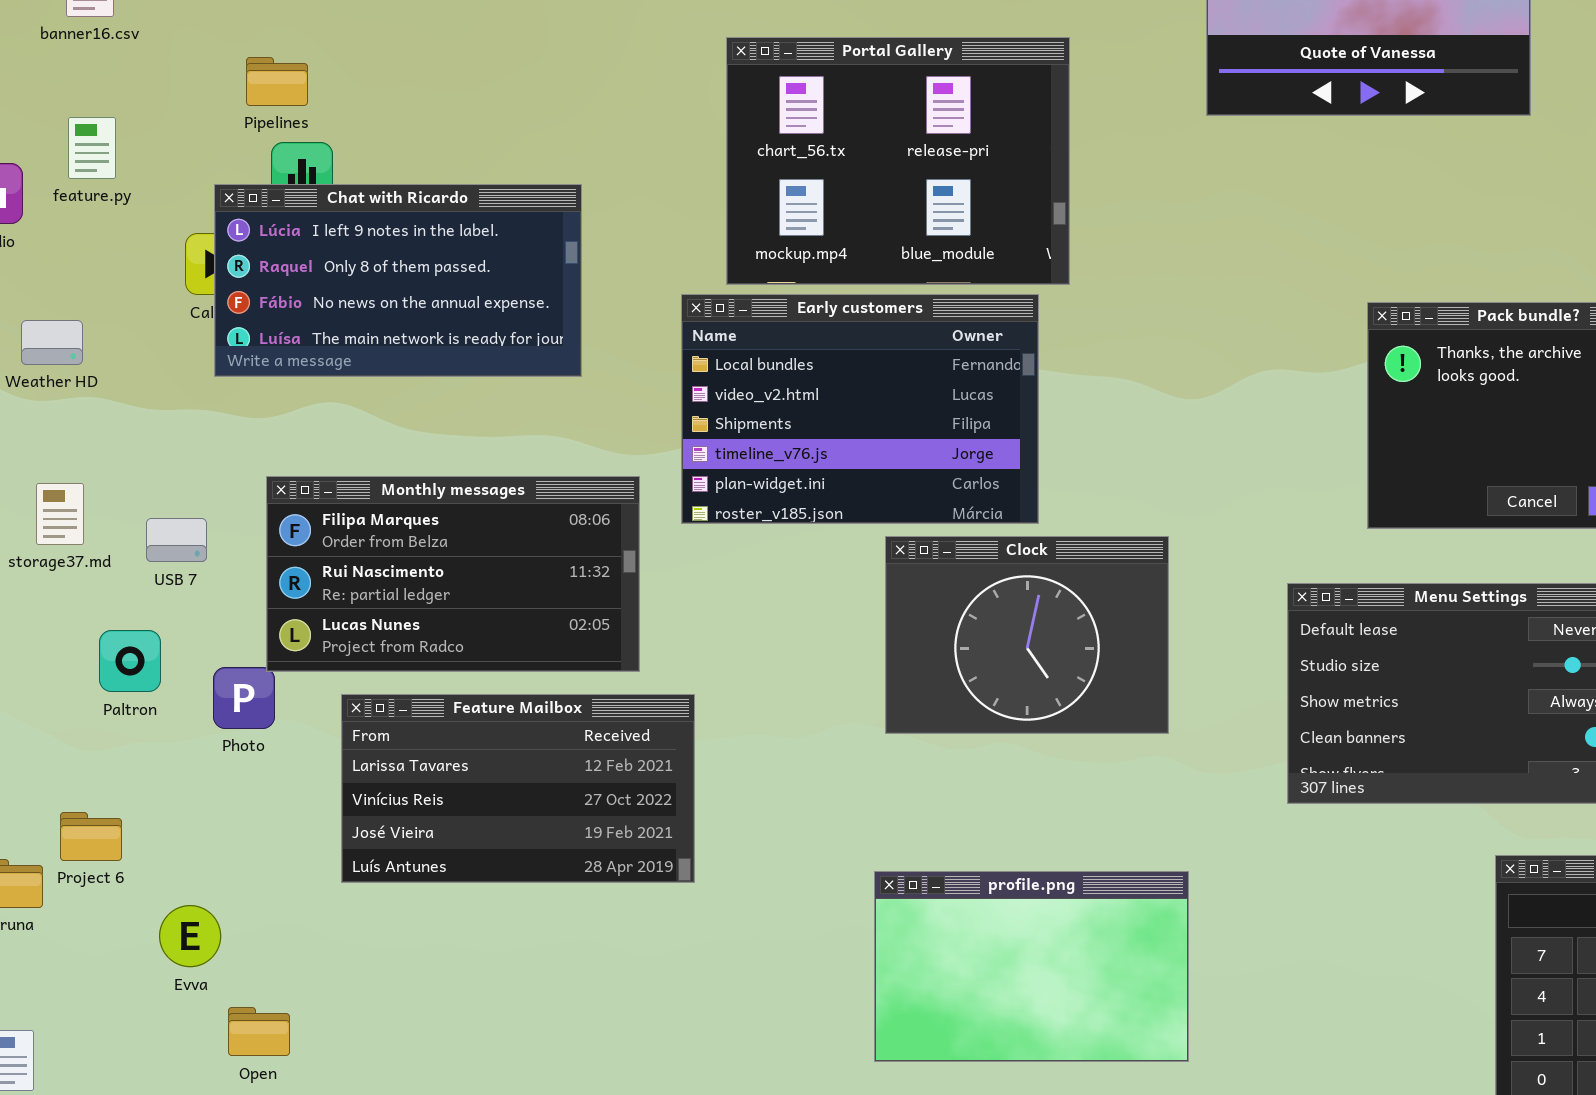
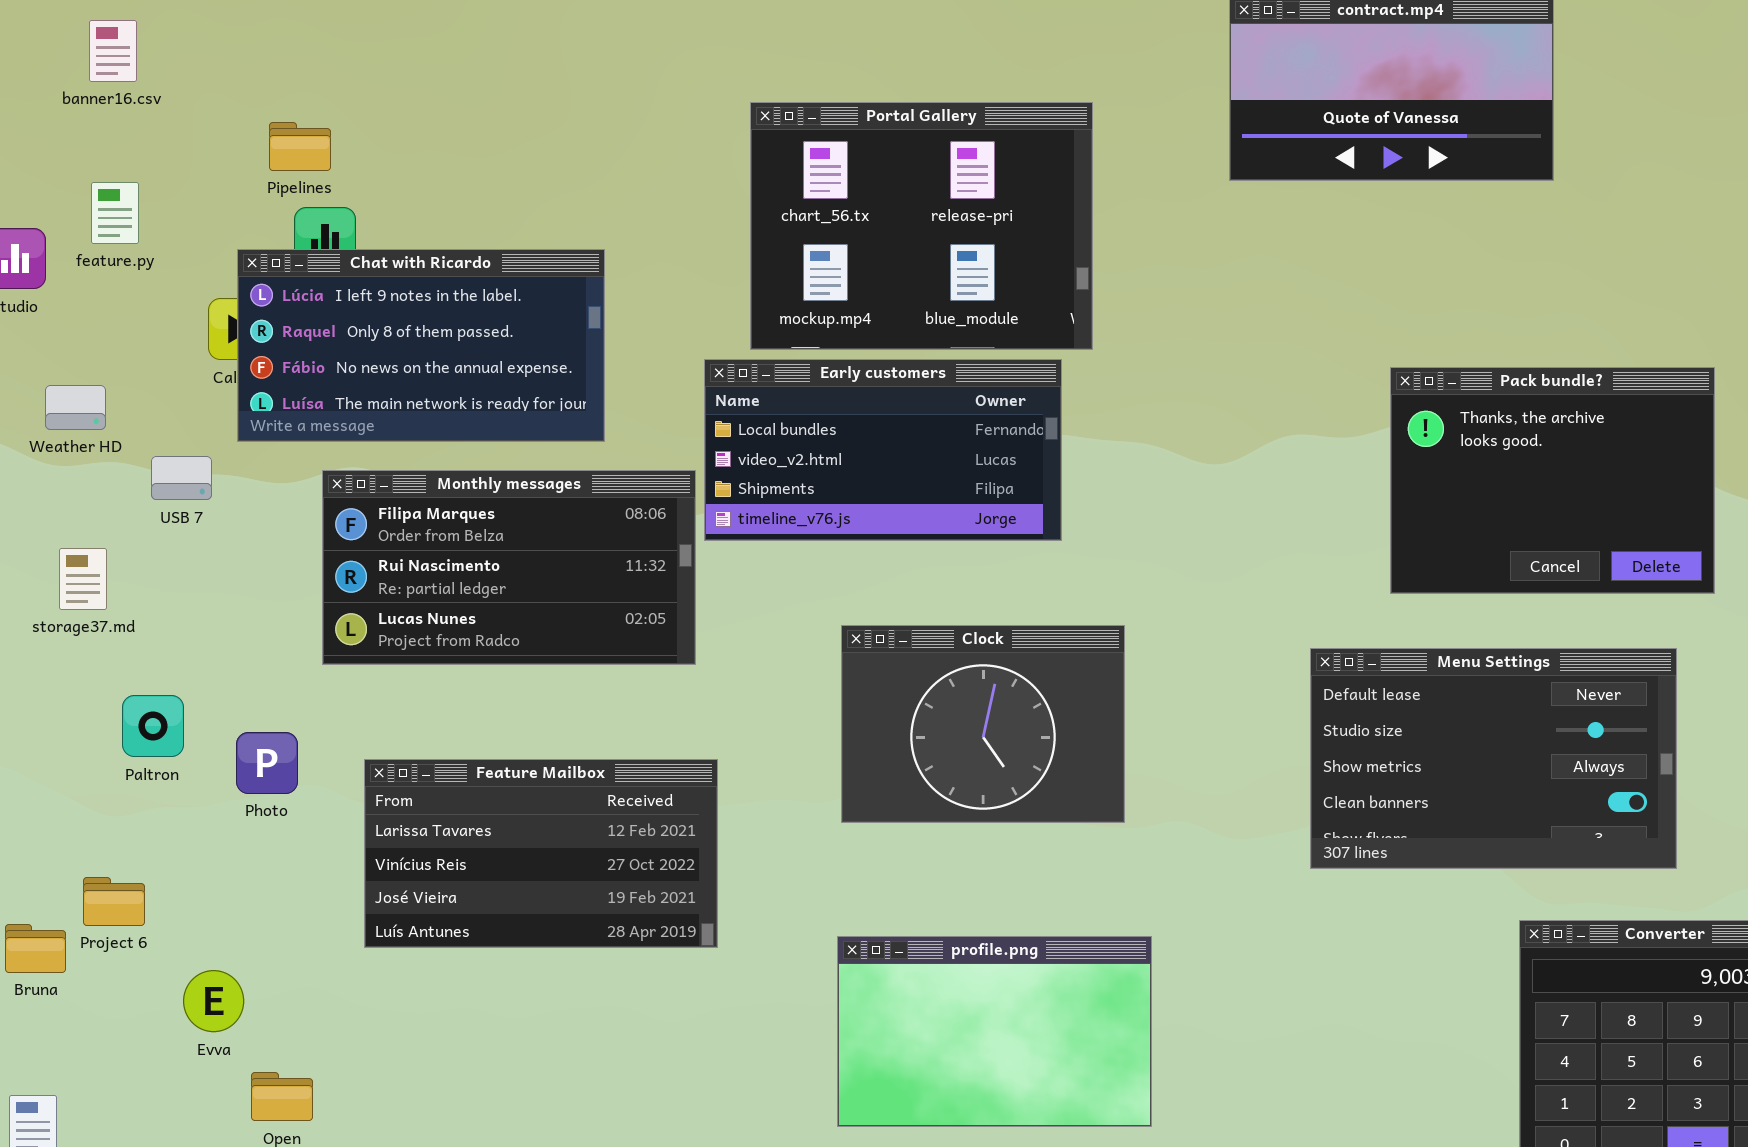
Early customers: [681,294,1039,524] -> [704,359,1062,541], resized
Monthly messages: [266,476,640,672] -> [322,470,696,665], moved
USB 7: [146,518,207,562] -> [151,456,212,500], moved
Clock: [885,536,1169,734] -> [841,625,1125,823], moved
profile.png: [874,871,1189,1062] -> [837,936,1152,1127], moved

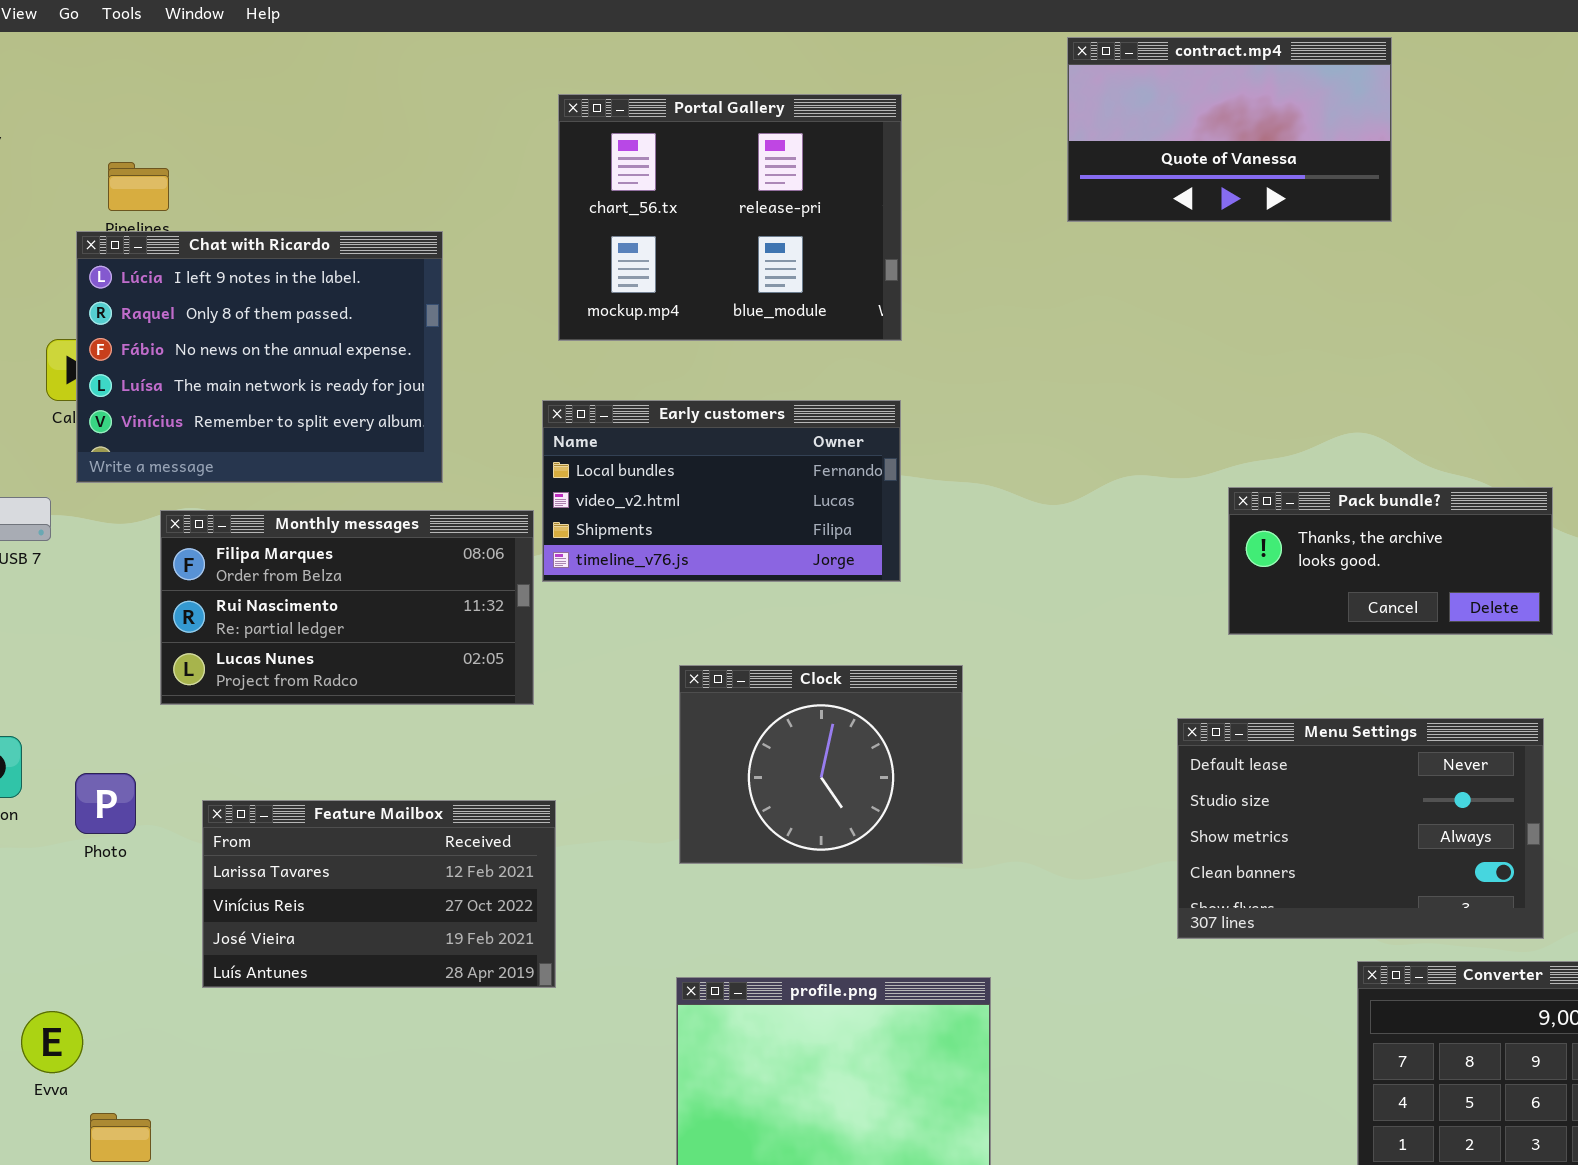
Portal Gallery: [750,102,1093,350] -> [558,94,902,341], moved
Chat with Ricardo: [237,249,605,442] -> [76,231,443,483], resized
Pack bundle?: [1390,367,1715,594] -> [1228,487,1553,635], resized
Menu Settings: [1310,648,1677,869] -> [1177,718,1544,939], moved

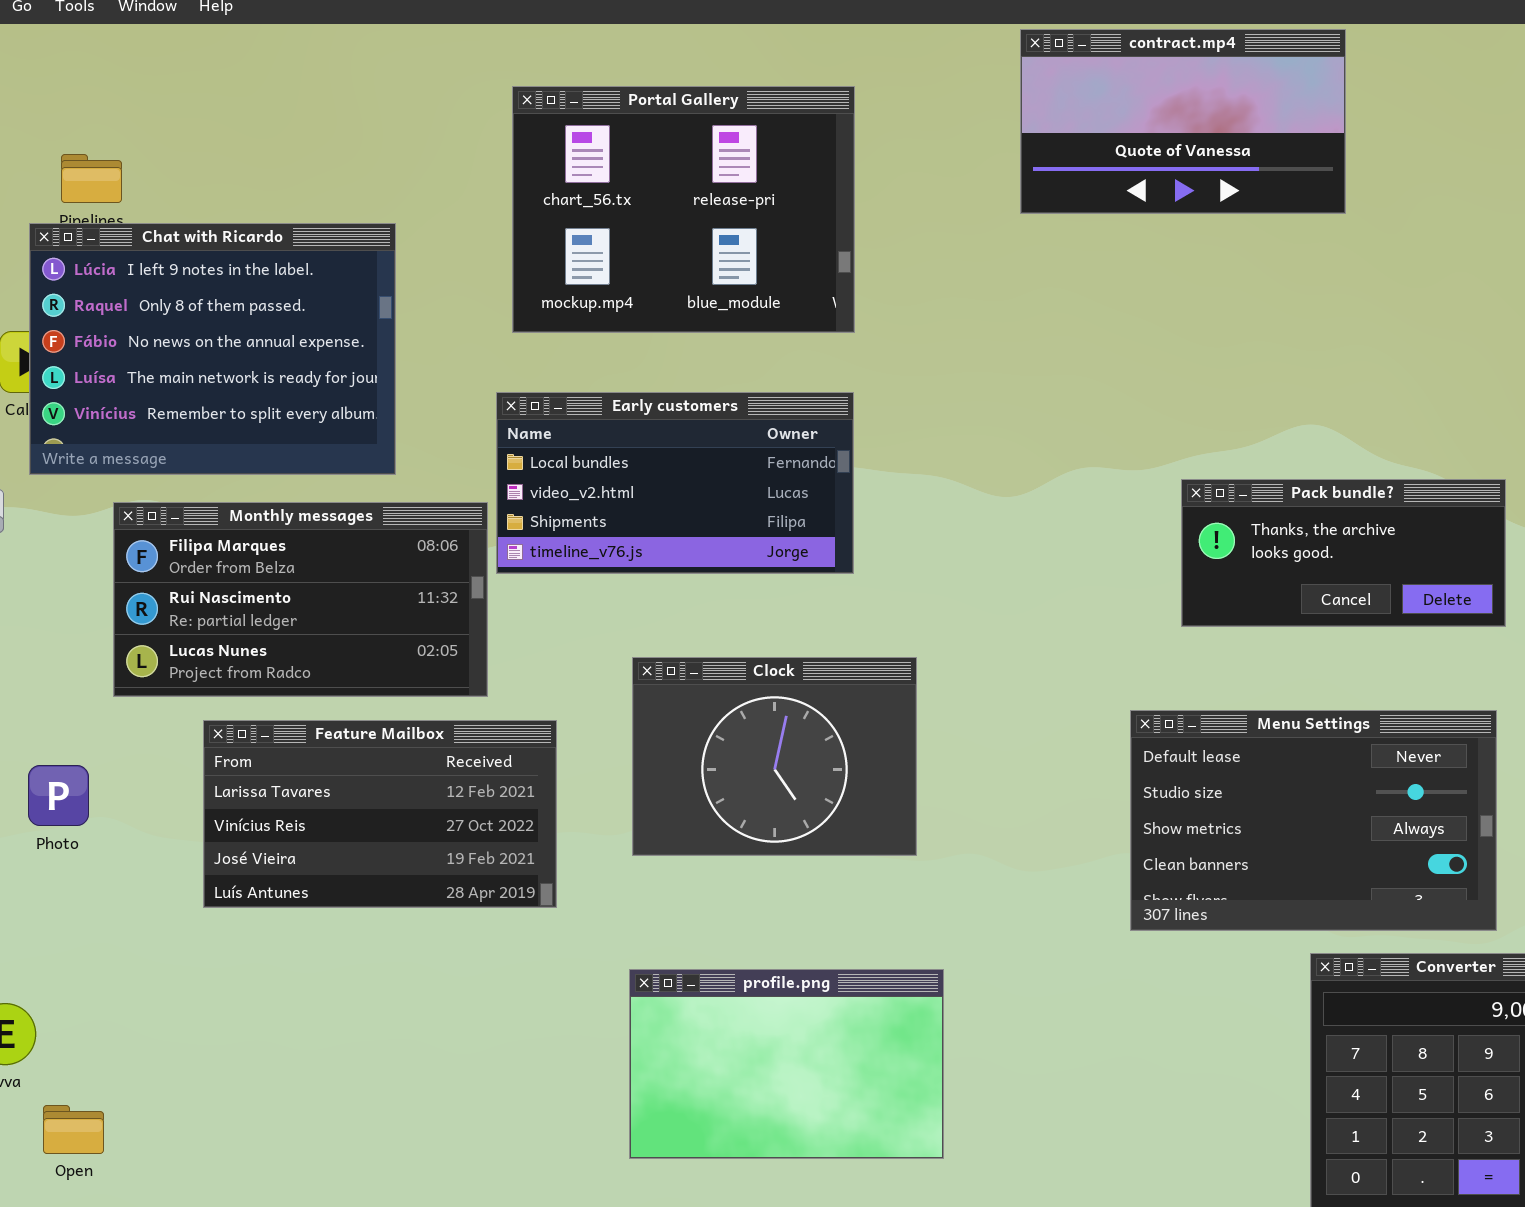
Feature Mailbox: [202,800,556,988] -> [203,720,557,908], moved

